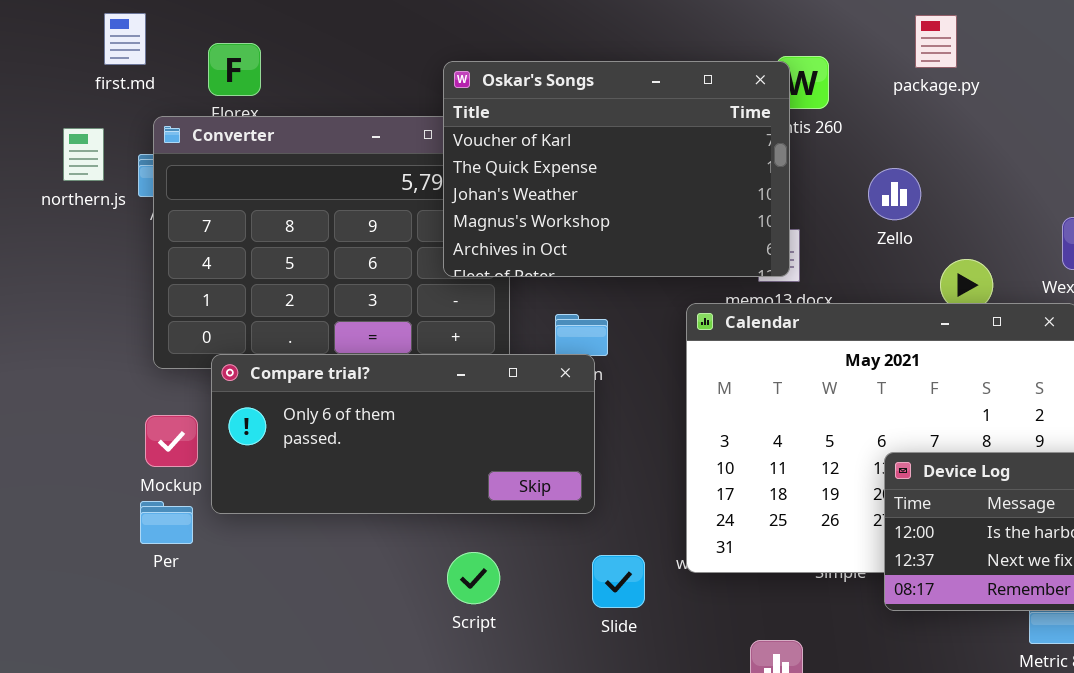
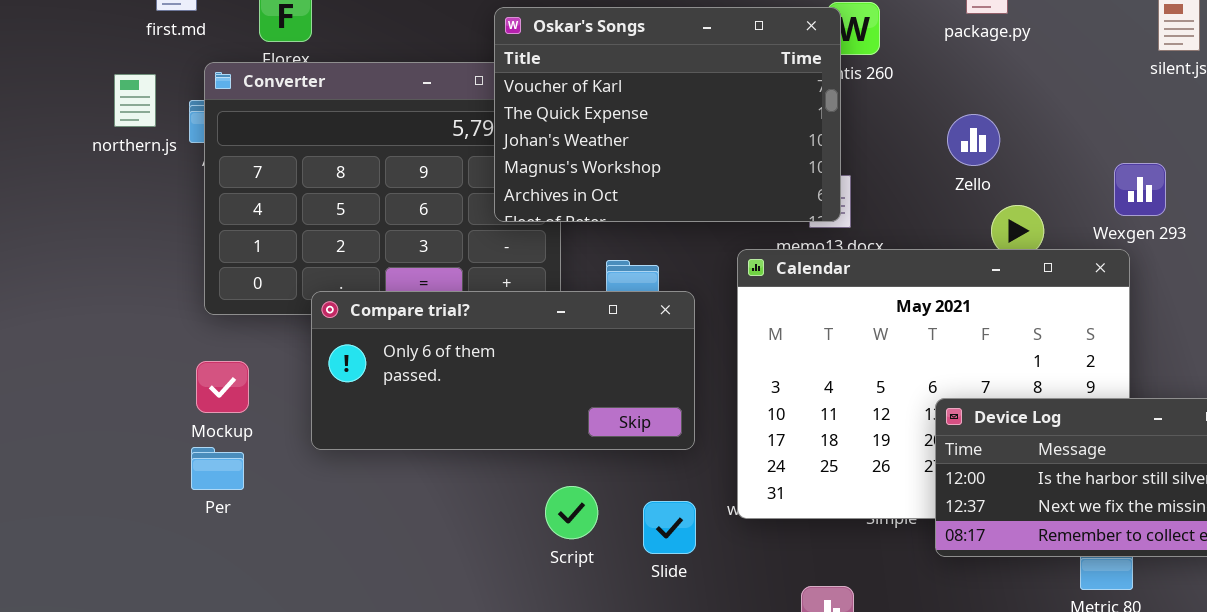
Zello: [868,168,921,220] -> [947,114,1000,166], moved
Compare trial?: [211,354,595,514] -> [311,291,695,450], moved
Script: [447,552,500,604] -> [545,486,598,539], moved

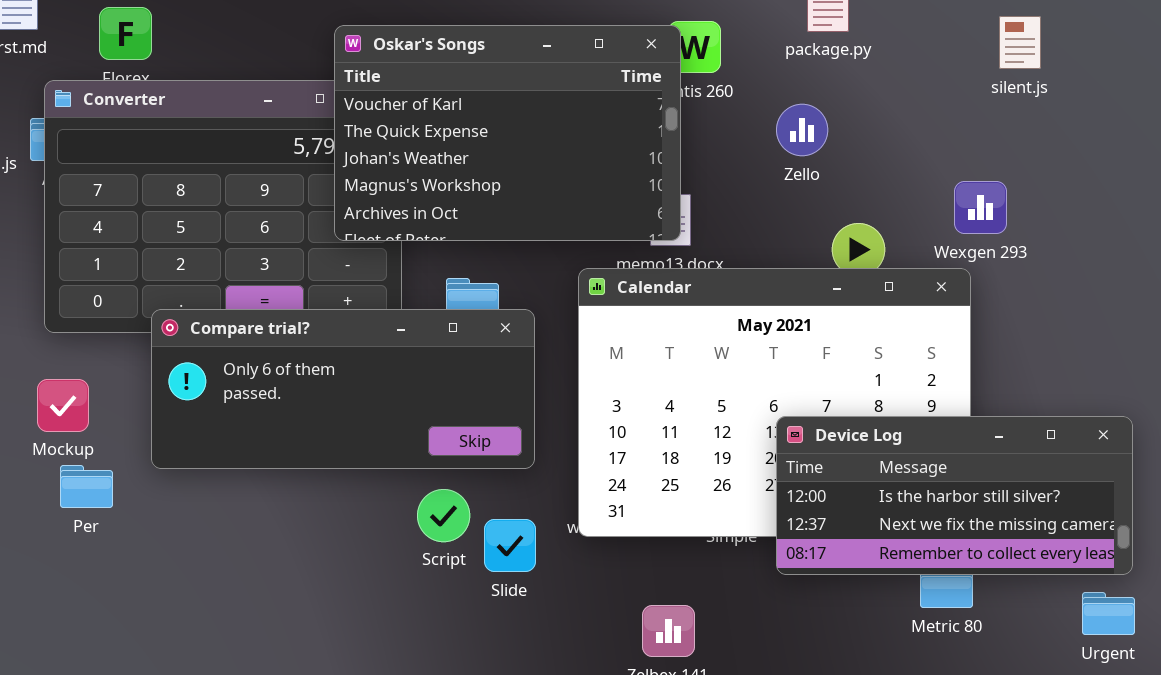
Zello: [947,114,1000,166] -> [776,104,828,156], moved
Per: [191,447,244,490] -> [60,465,113,508], moved
Script: [545,486,598,539] -> [417,489,470,542], moved

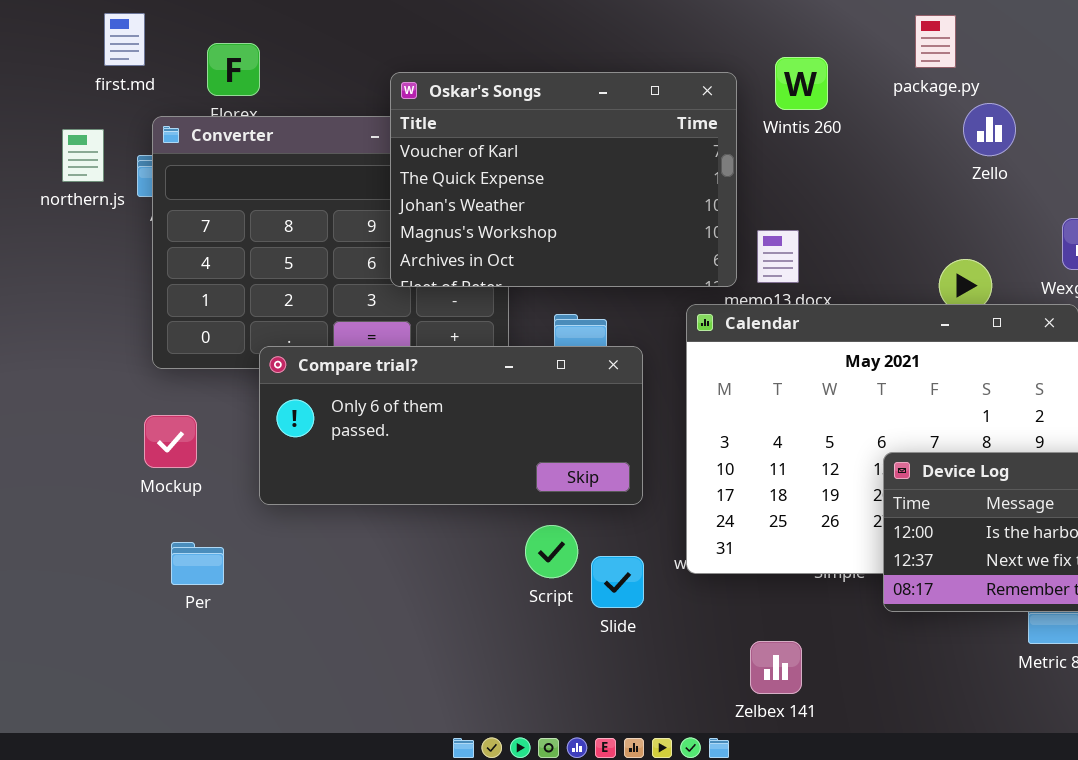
Oskar's Songs: [334,25,681,241] -> [390,72,737,287], moved
Zello: [776,104,828,156] -> [963,103,1016,156], moved
Per: [60,465,113,508] -> [171,542,224,585], moved

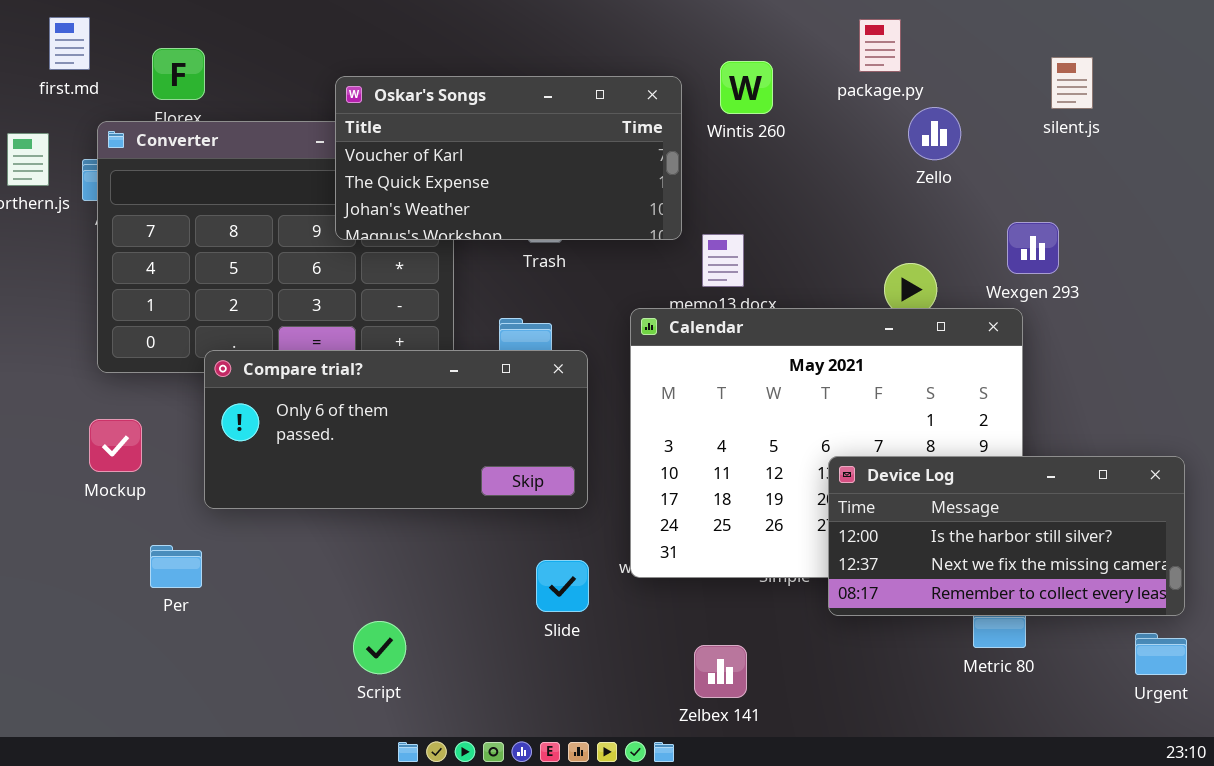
Oskar's Songs: [390,72,737,287] -> [335,76,682,240], resized
Script: [525,525,578,578] -> [353,621,406,674], moved
Per: [171,542,224,585] -> [150,545,202,588], moved

